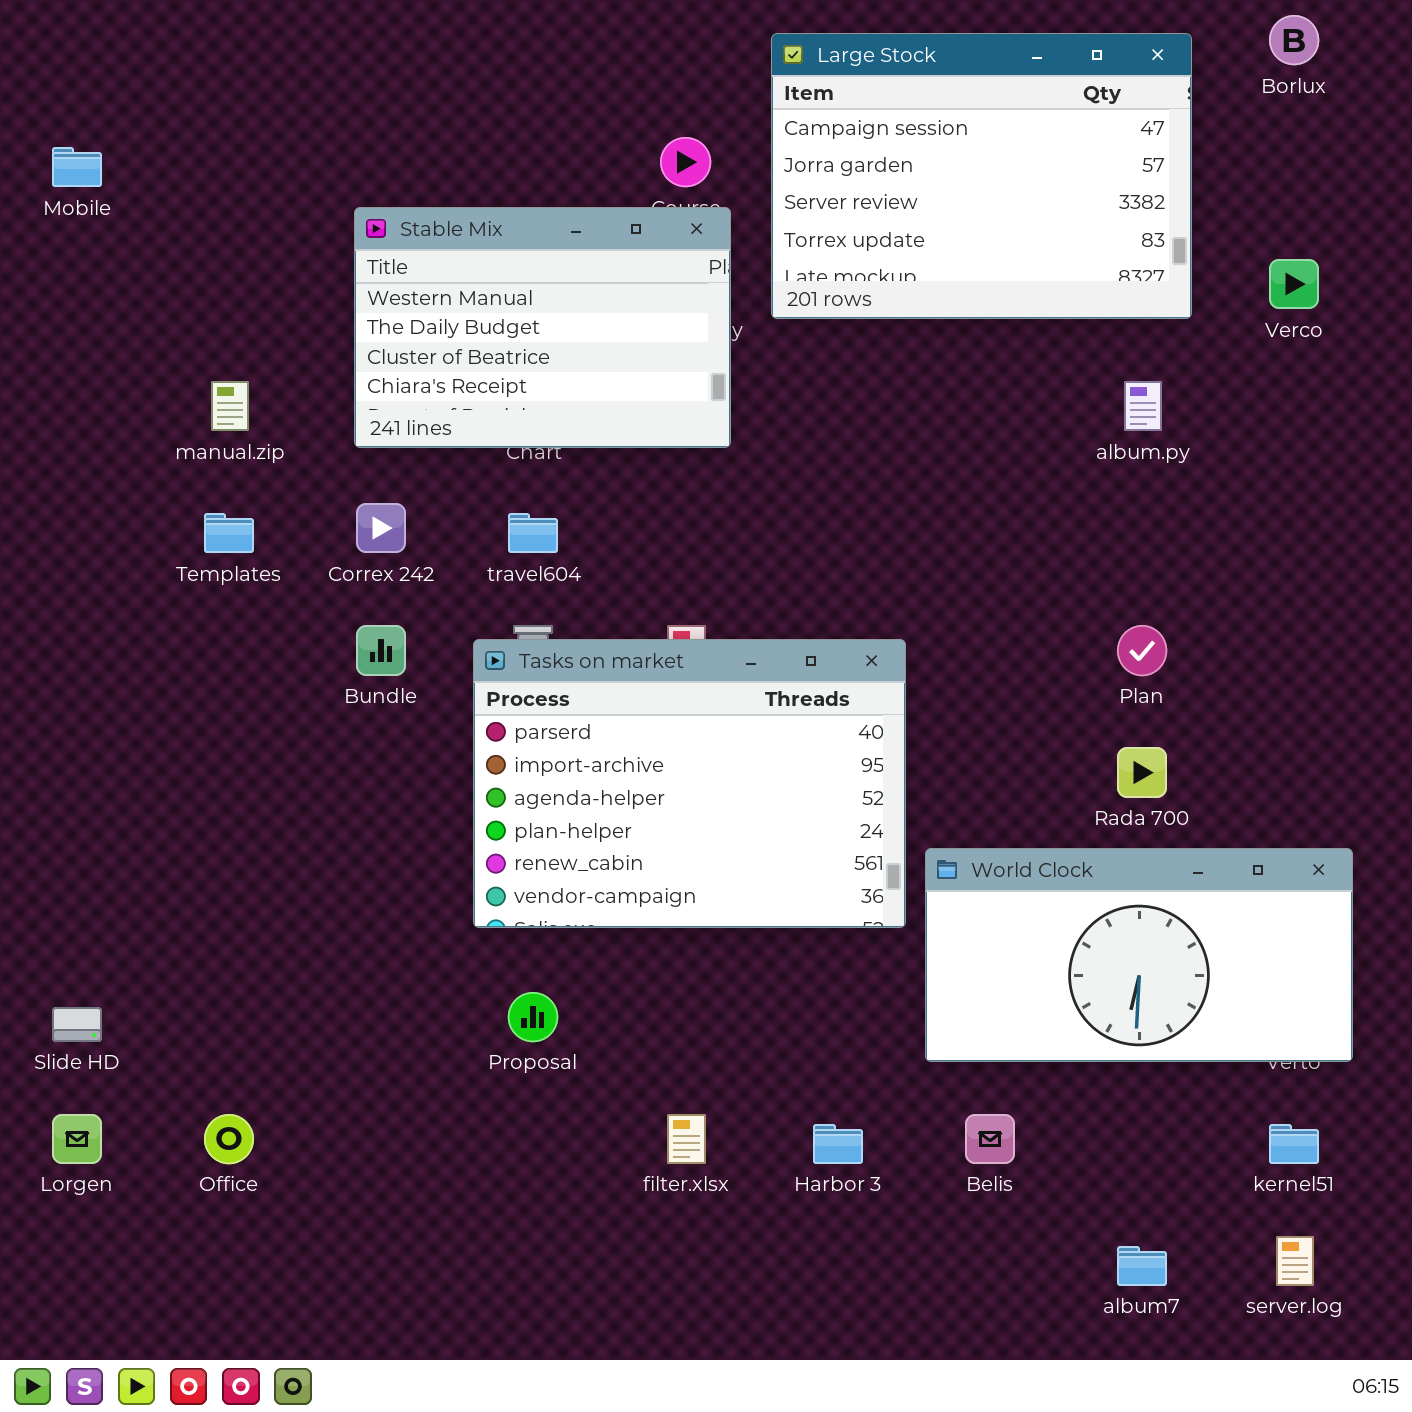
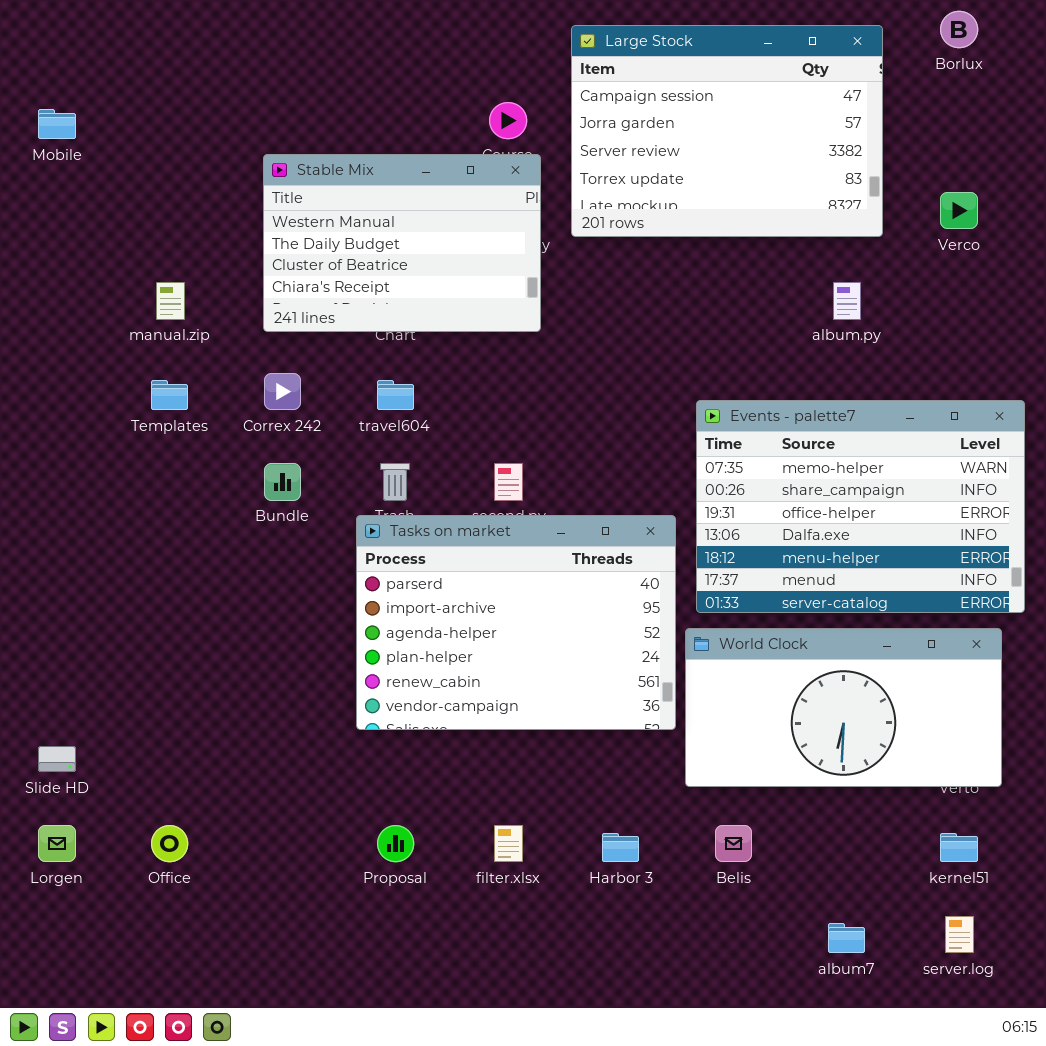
Events - palette7: none -> [696,400,1025,613], opened
Tasks on market: [473,639,906,928] -> [356,515,676,730], moved
Proposal: [508,992,558,1042] -> [377,825,414,862], moved

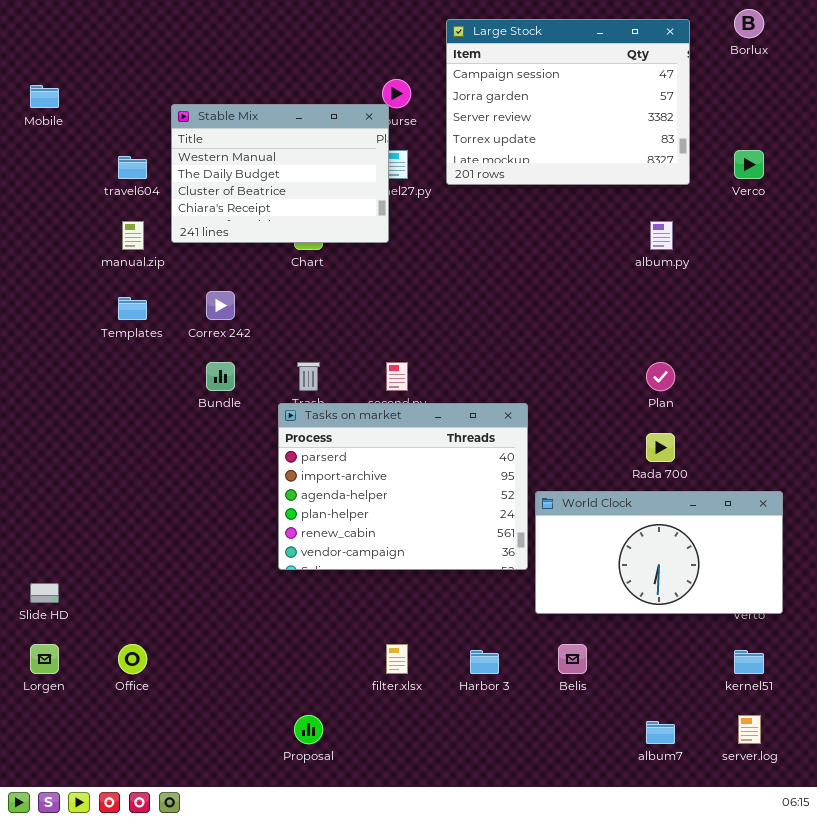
Stable Mix: [263,154,541,332] -> [171,104,389,243], moved
travel604: [377,380,414,410] -> [118,156,147,179], moved
Events - palette7: [696,400,1025,613] -> none, closed
Proposal: [377,825,414,862] -> [294,715,323,744], moved

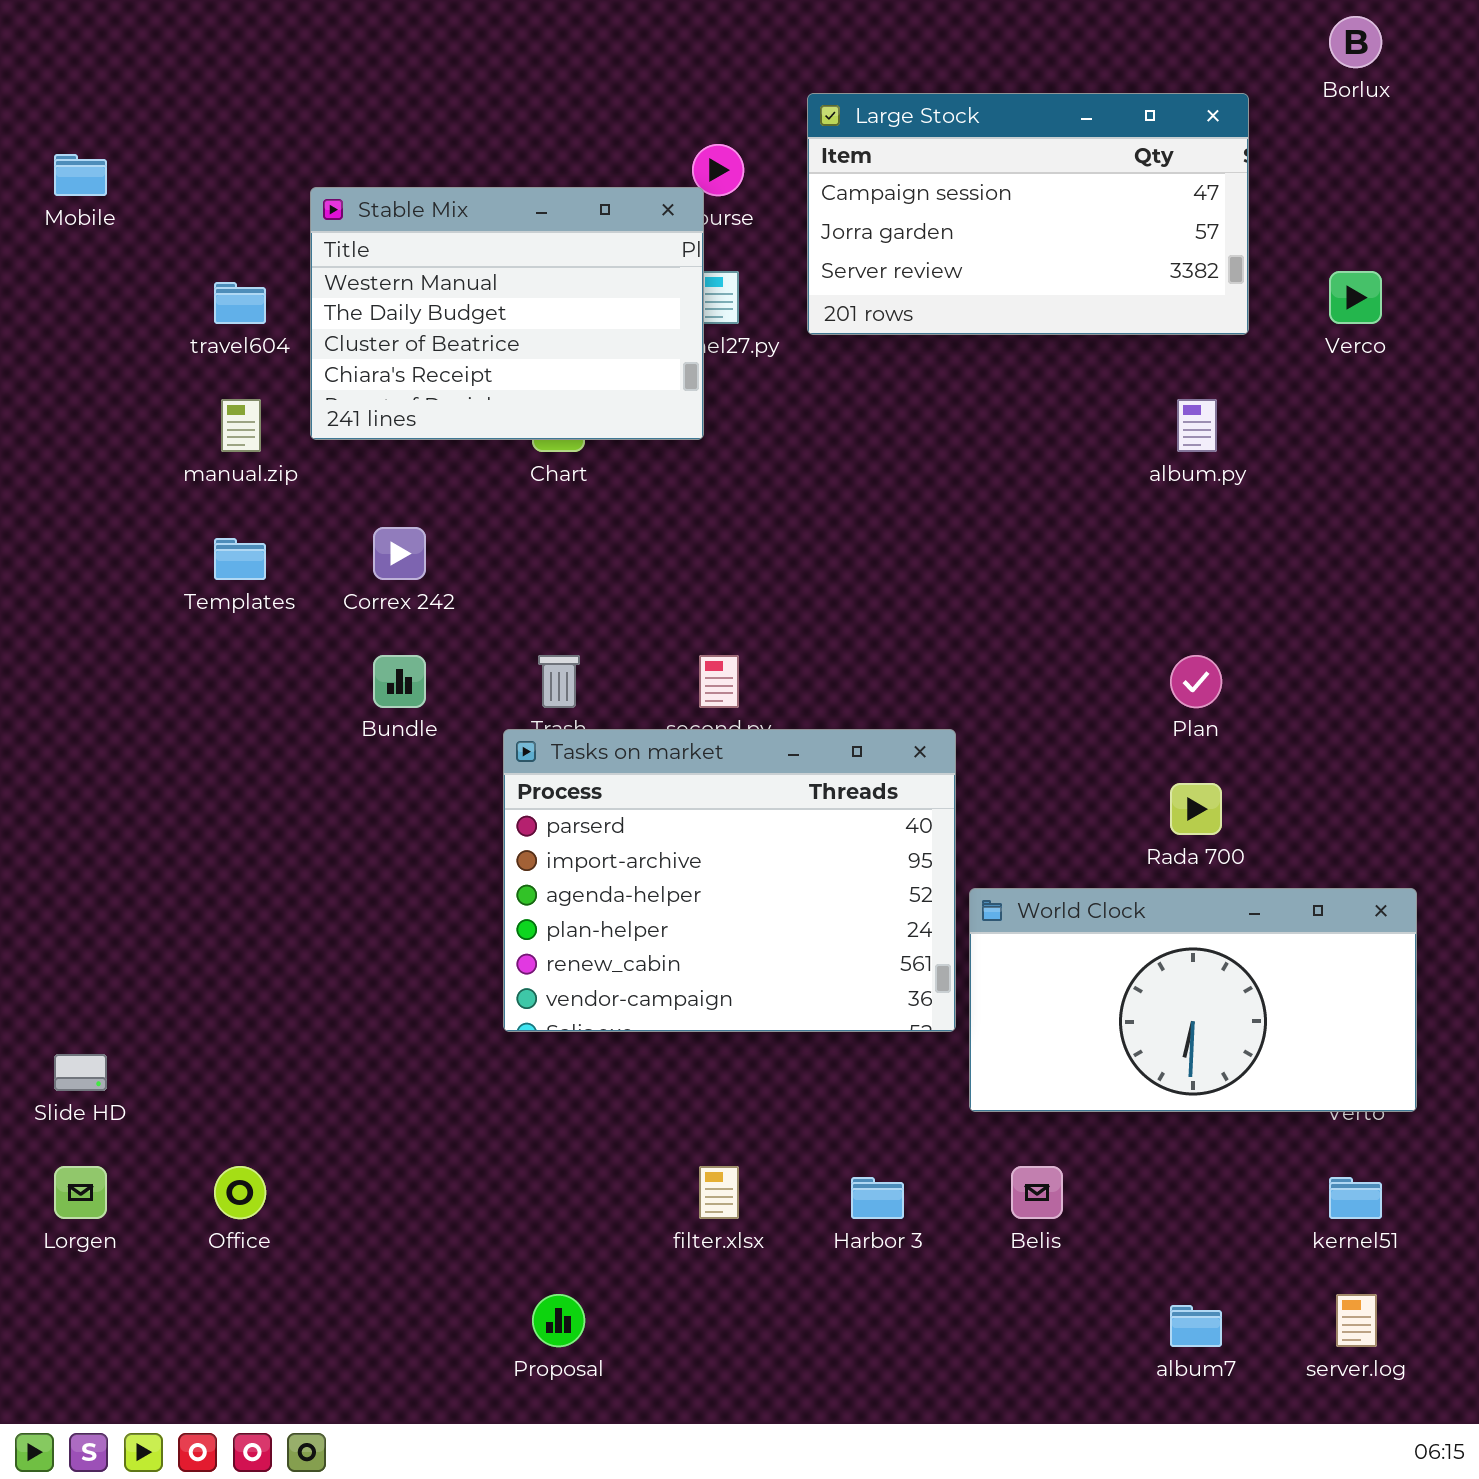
Large Stock: [446,19,690,185] -> [807,93,1249,335], resized

